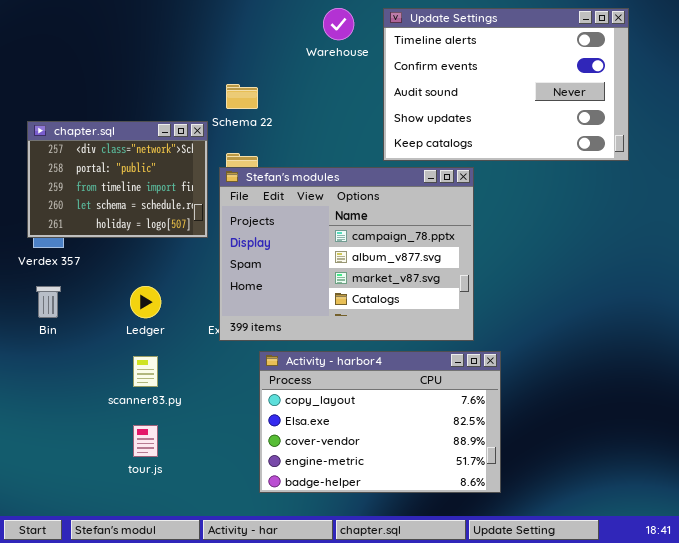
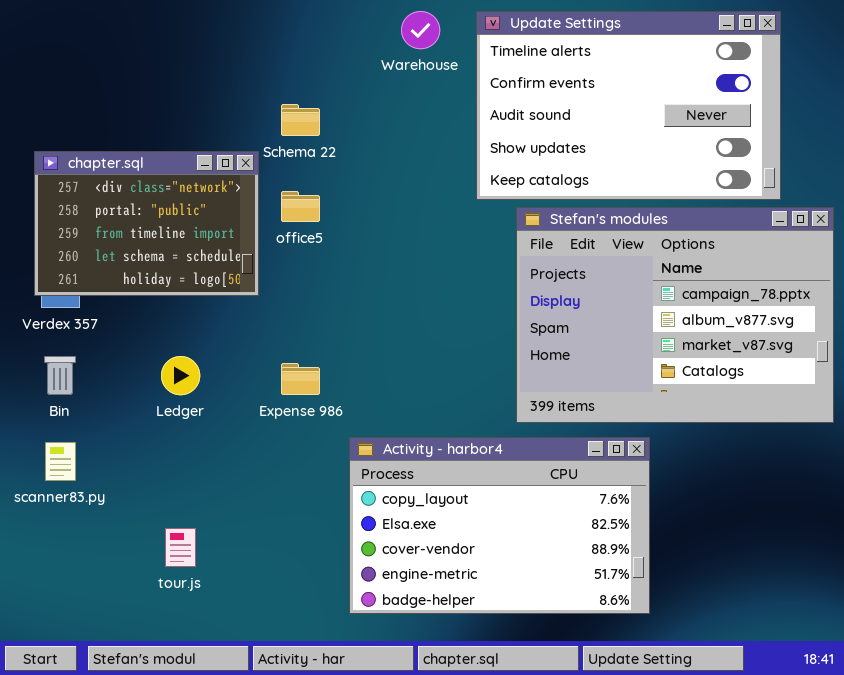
Stefan's modules: [219,167,474,341] -> [516,207,834,423], moved
Activity - harbor4: [259,351,501,493] -> [349,437,650,614], moved
scanner83.py: [133,356,158,387] -> [45,442,76,481], moved

